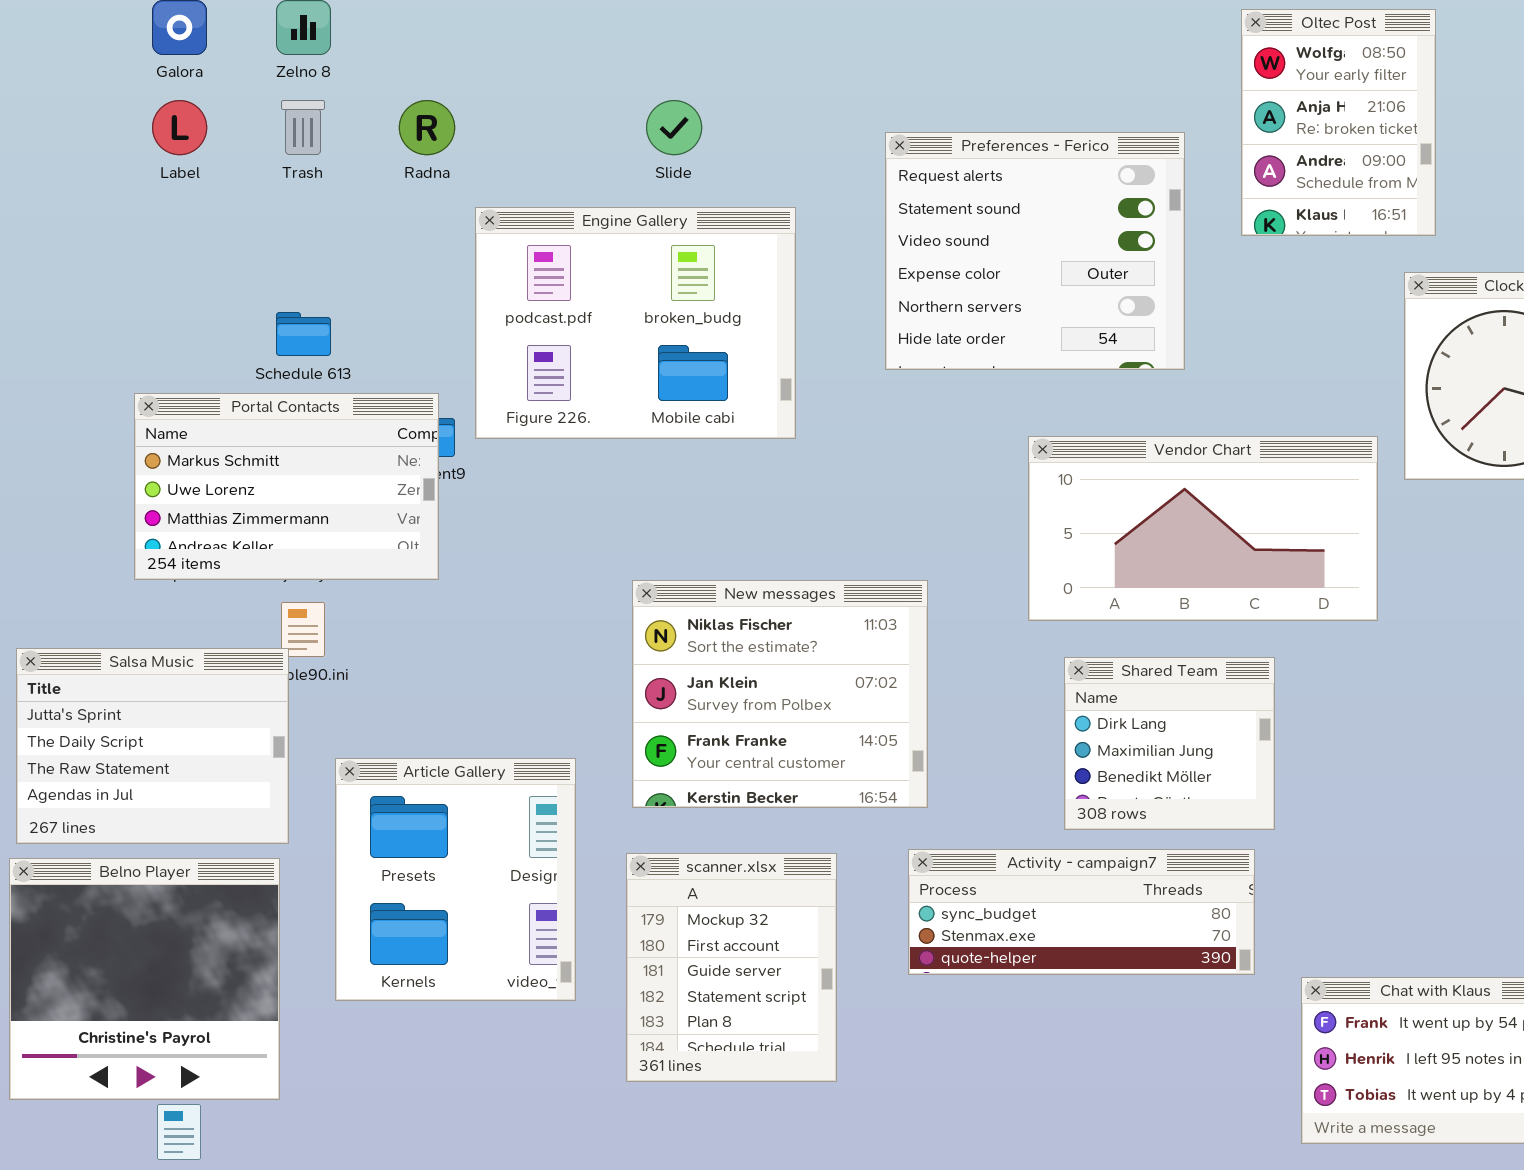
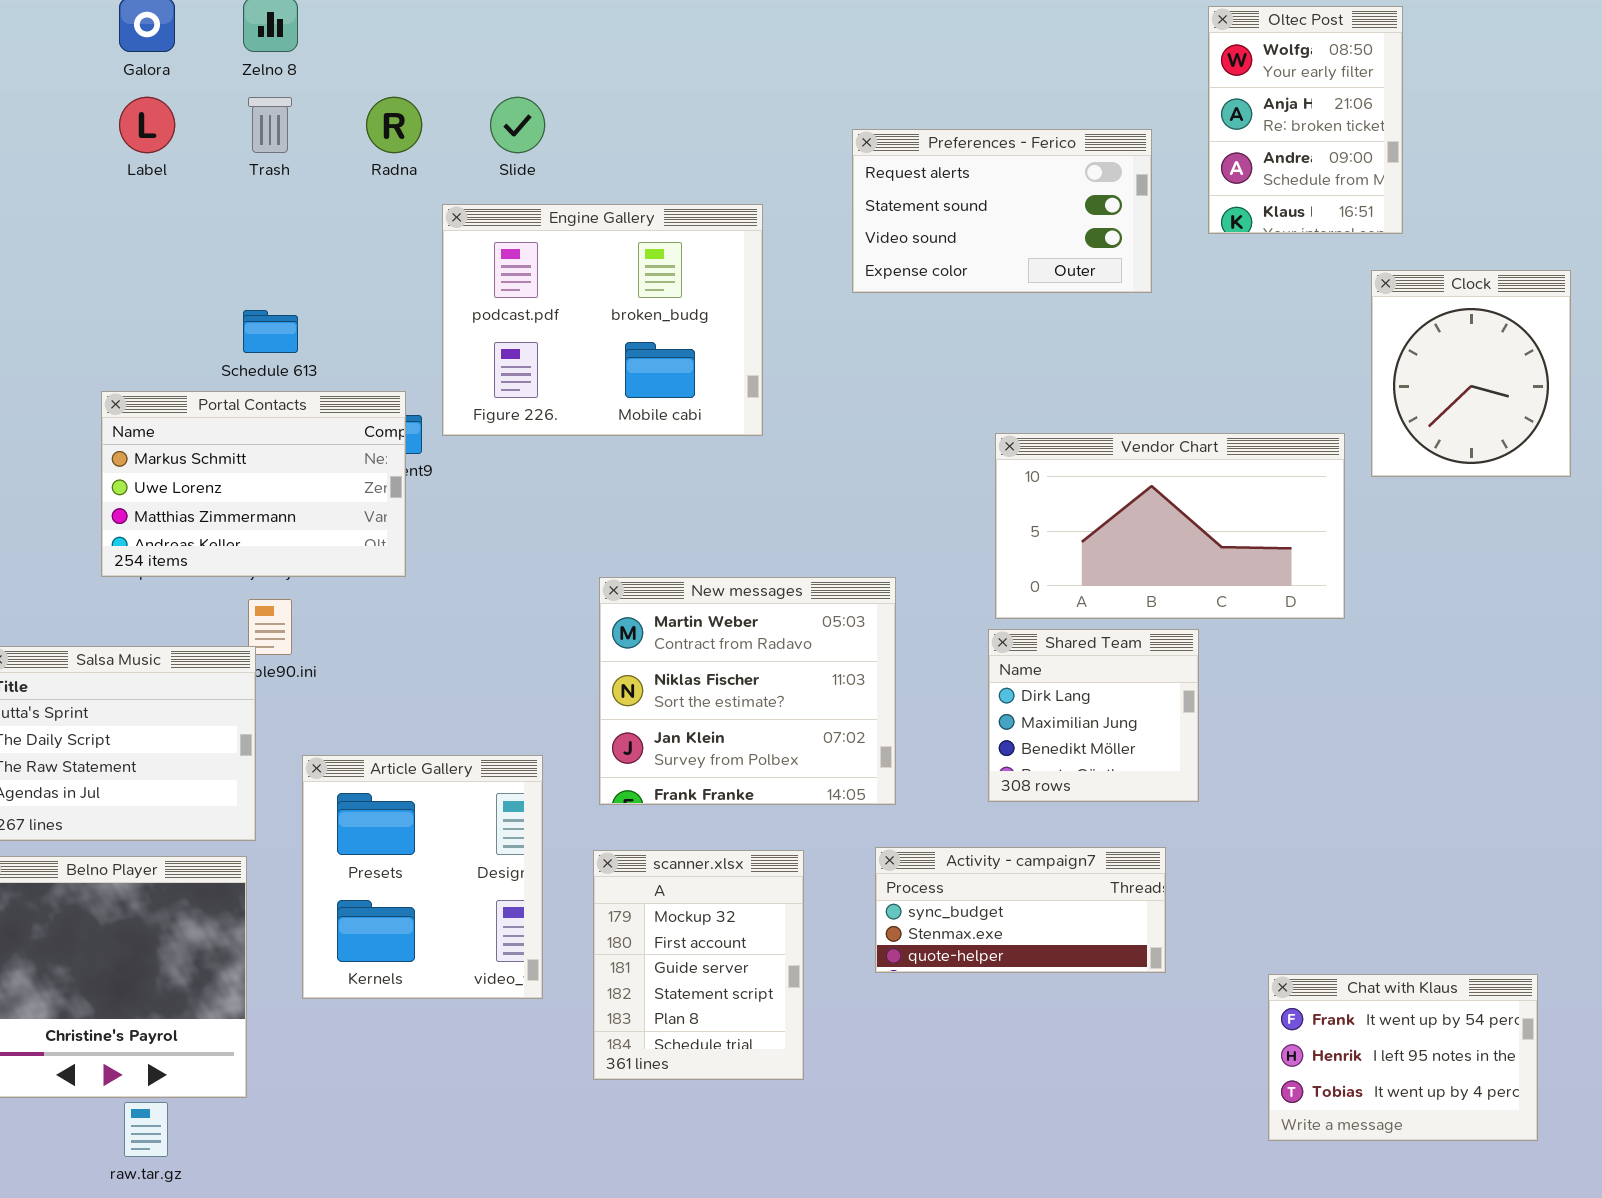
Slide: [646,100,702,155] -> [490,97,545,153], moved
Preferences - Ferico: [885,132,1185,370] -> [852,129,1152,293], resized
New messages: [632,580,928,808] -> [599,577,896,805], scrolled up 1 row
Shared Team: [1064,657,1275,830] -> [988,629,1199,802], moved
Activity - campaign7: [908,849,1255,975] -> [875,847,1166,973], resized

